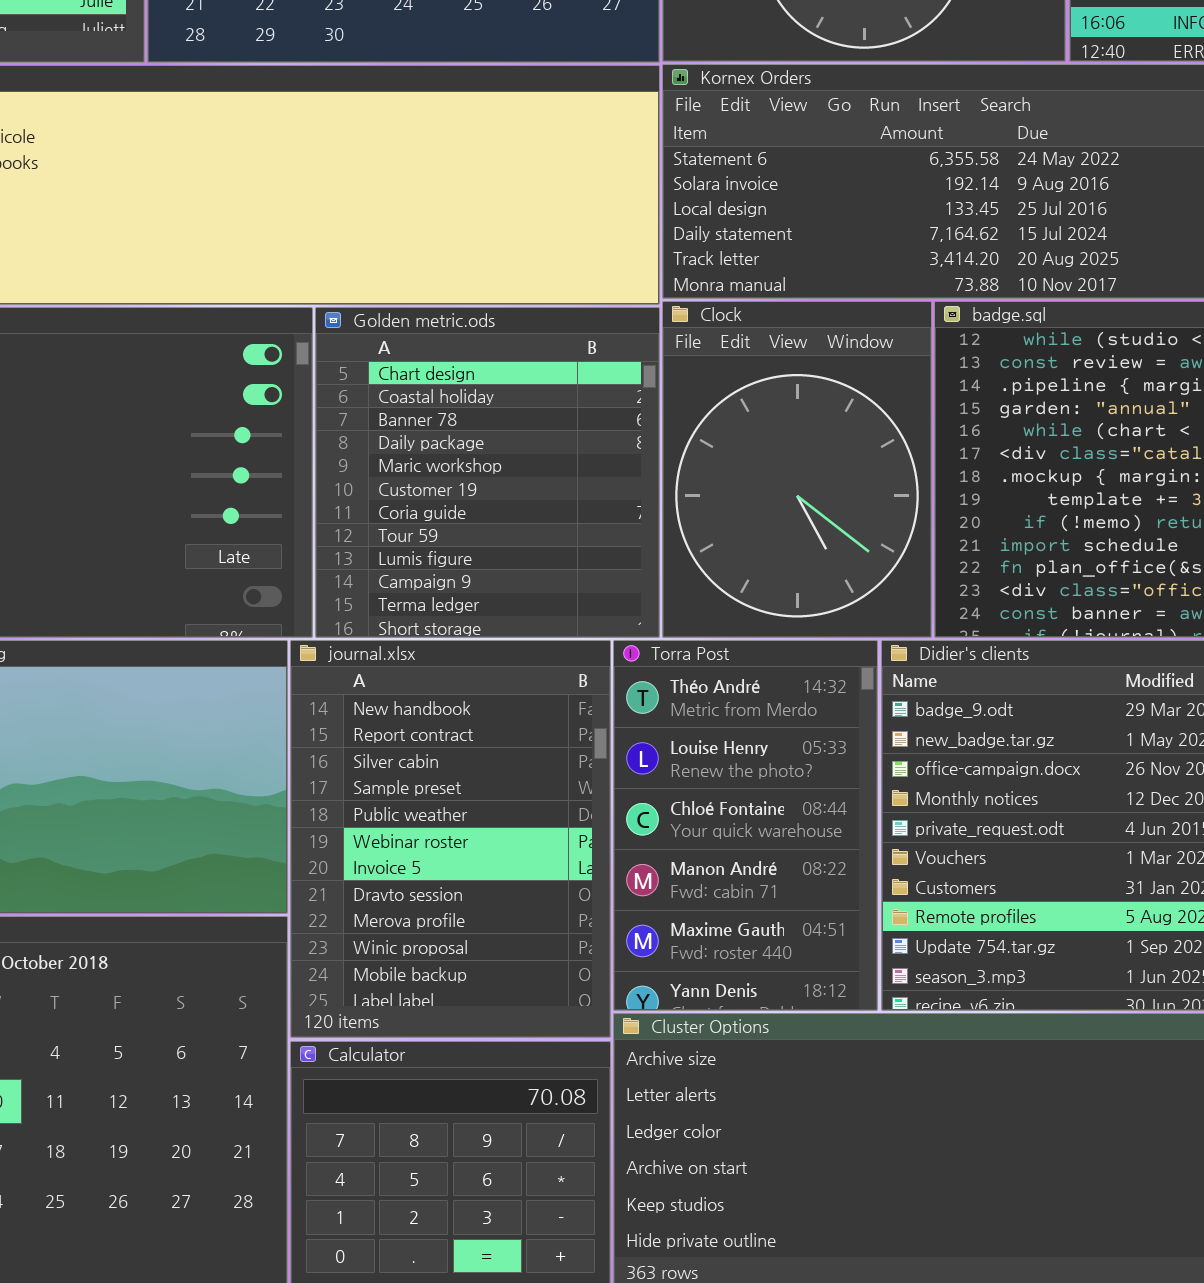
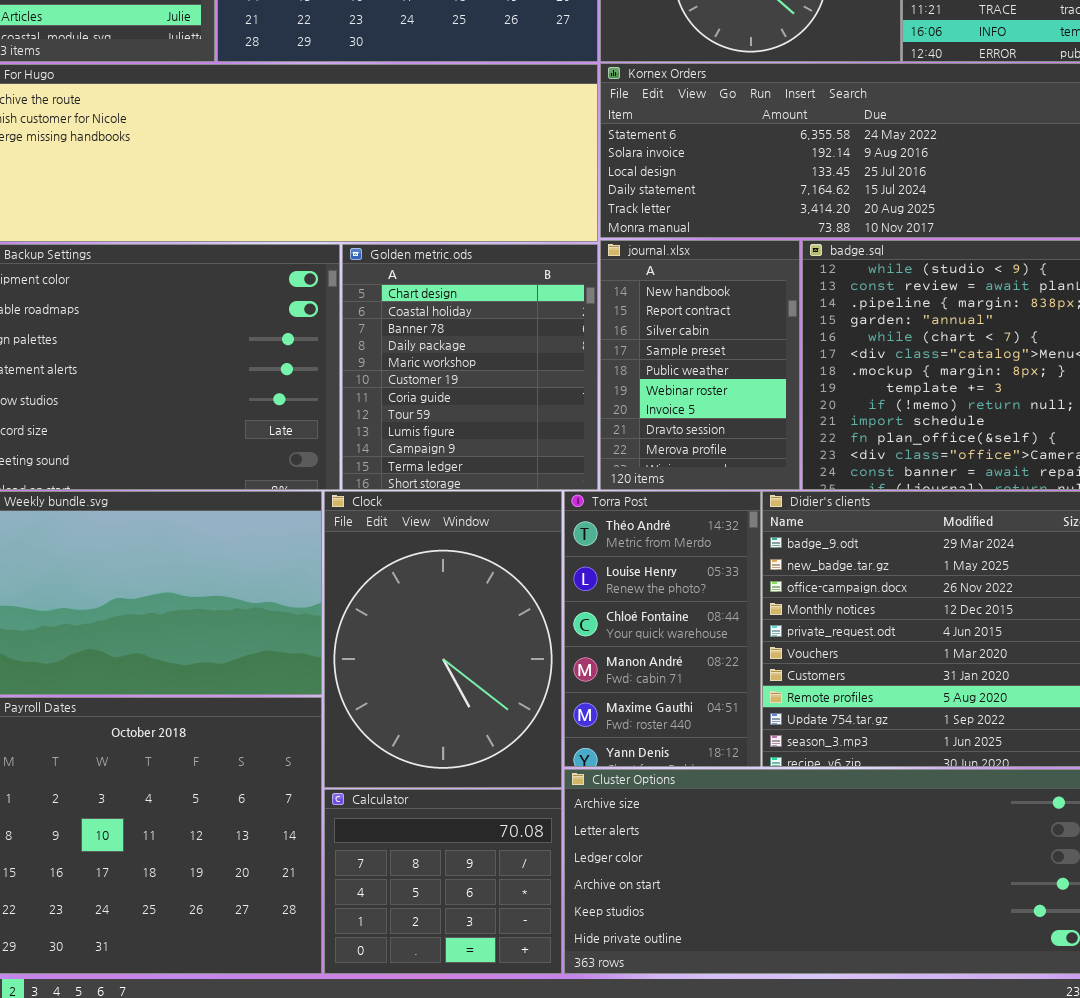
Clock: [662,301,932,638] -> [324,491,562,788], moved, resized
journal.xlsx: [290,640,611,1038] -> [600,240,800,490], moved, resized

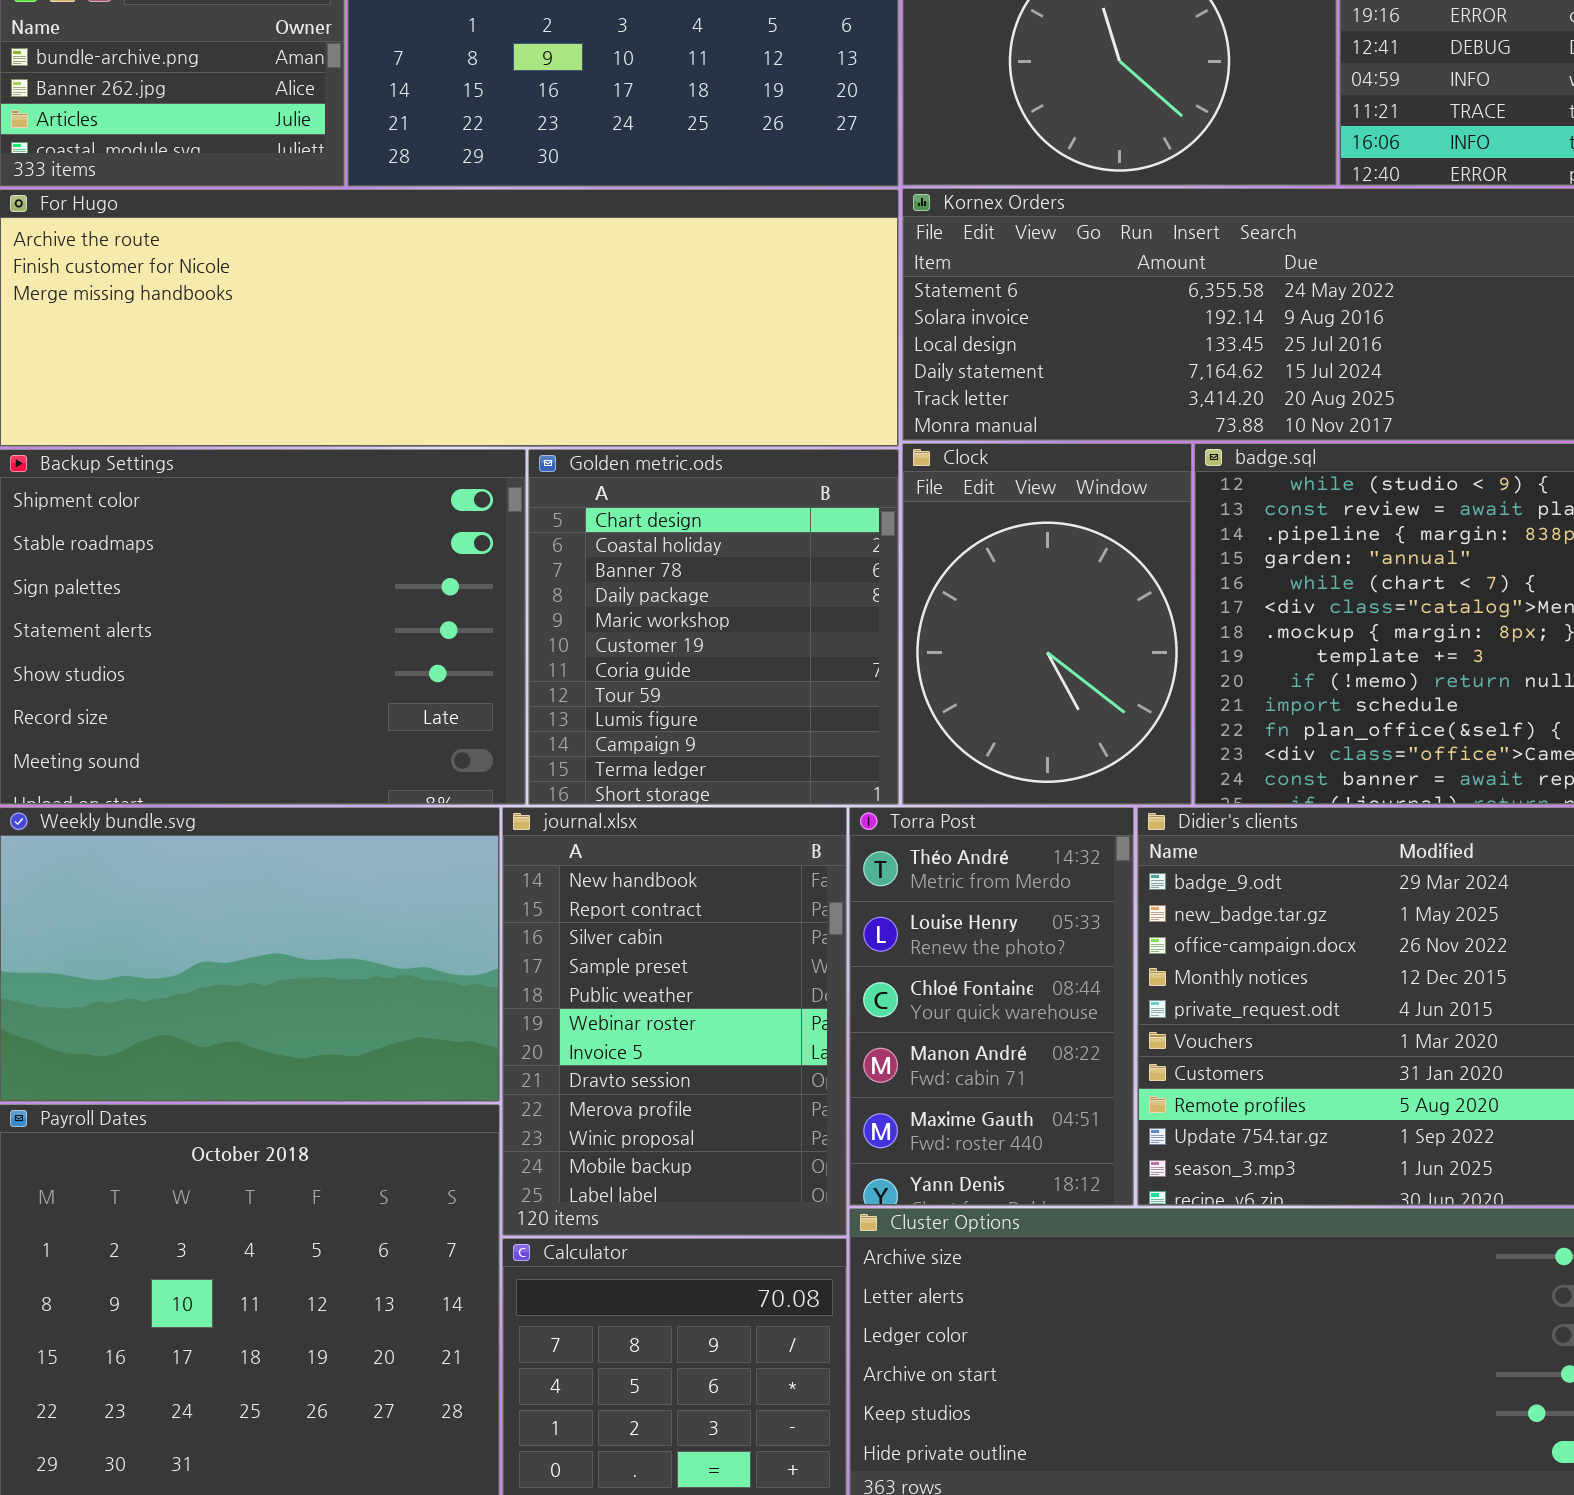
journal.xlsx: [600,240,800,490] -> [502,807,847,1236], moved, resized
Clock: [324,491,562,788] -> [902,443,1192,805], moved, resized

